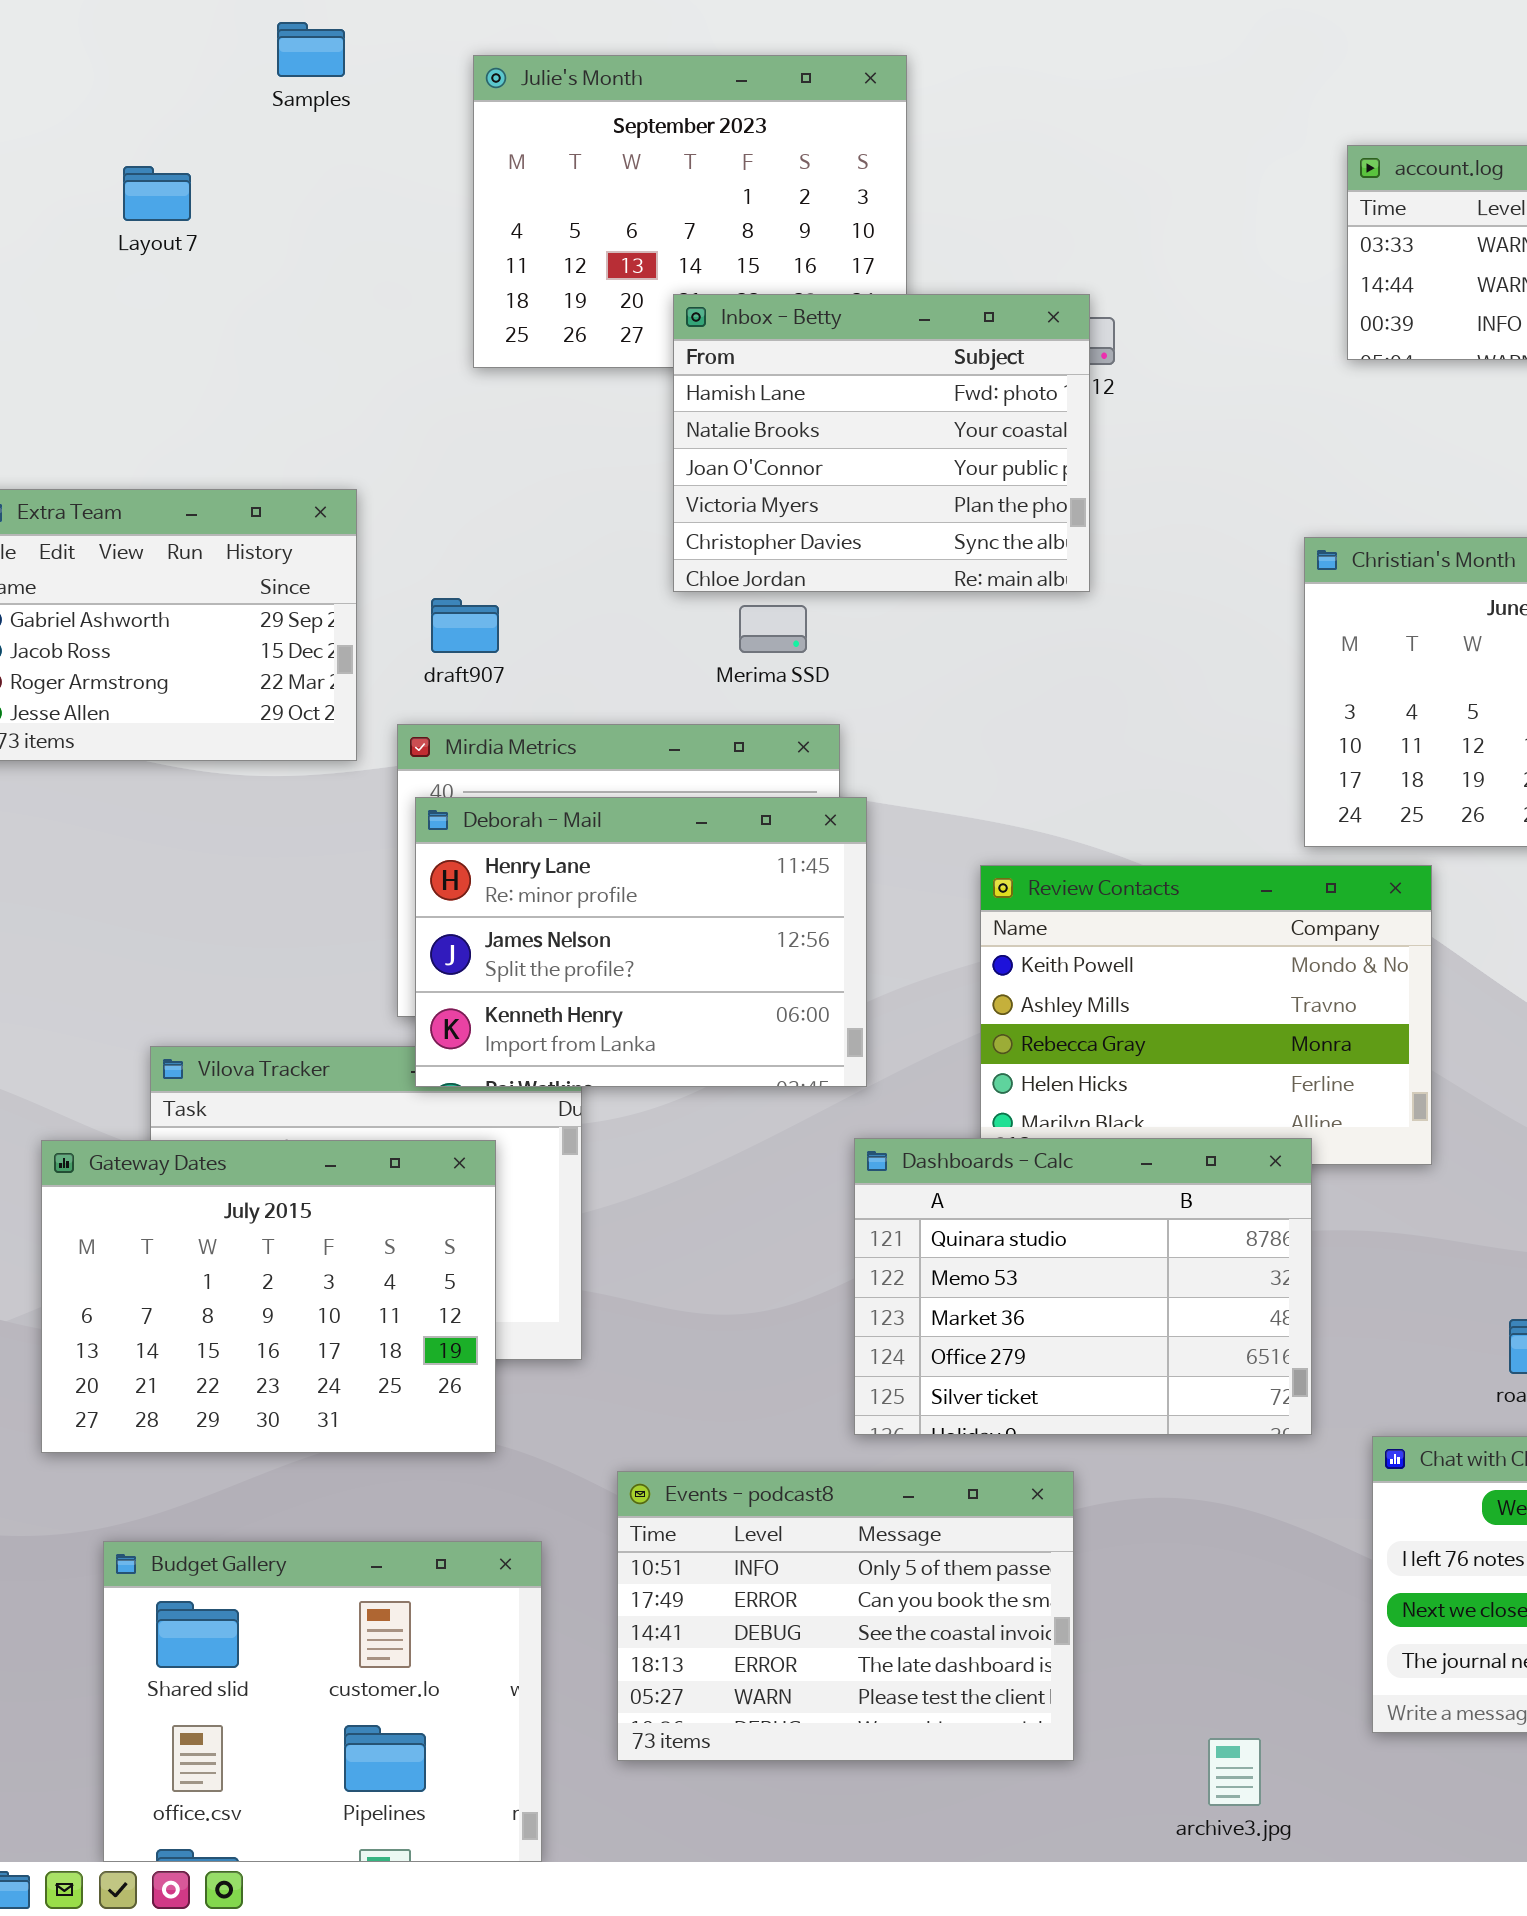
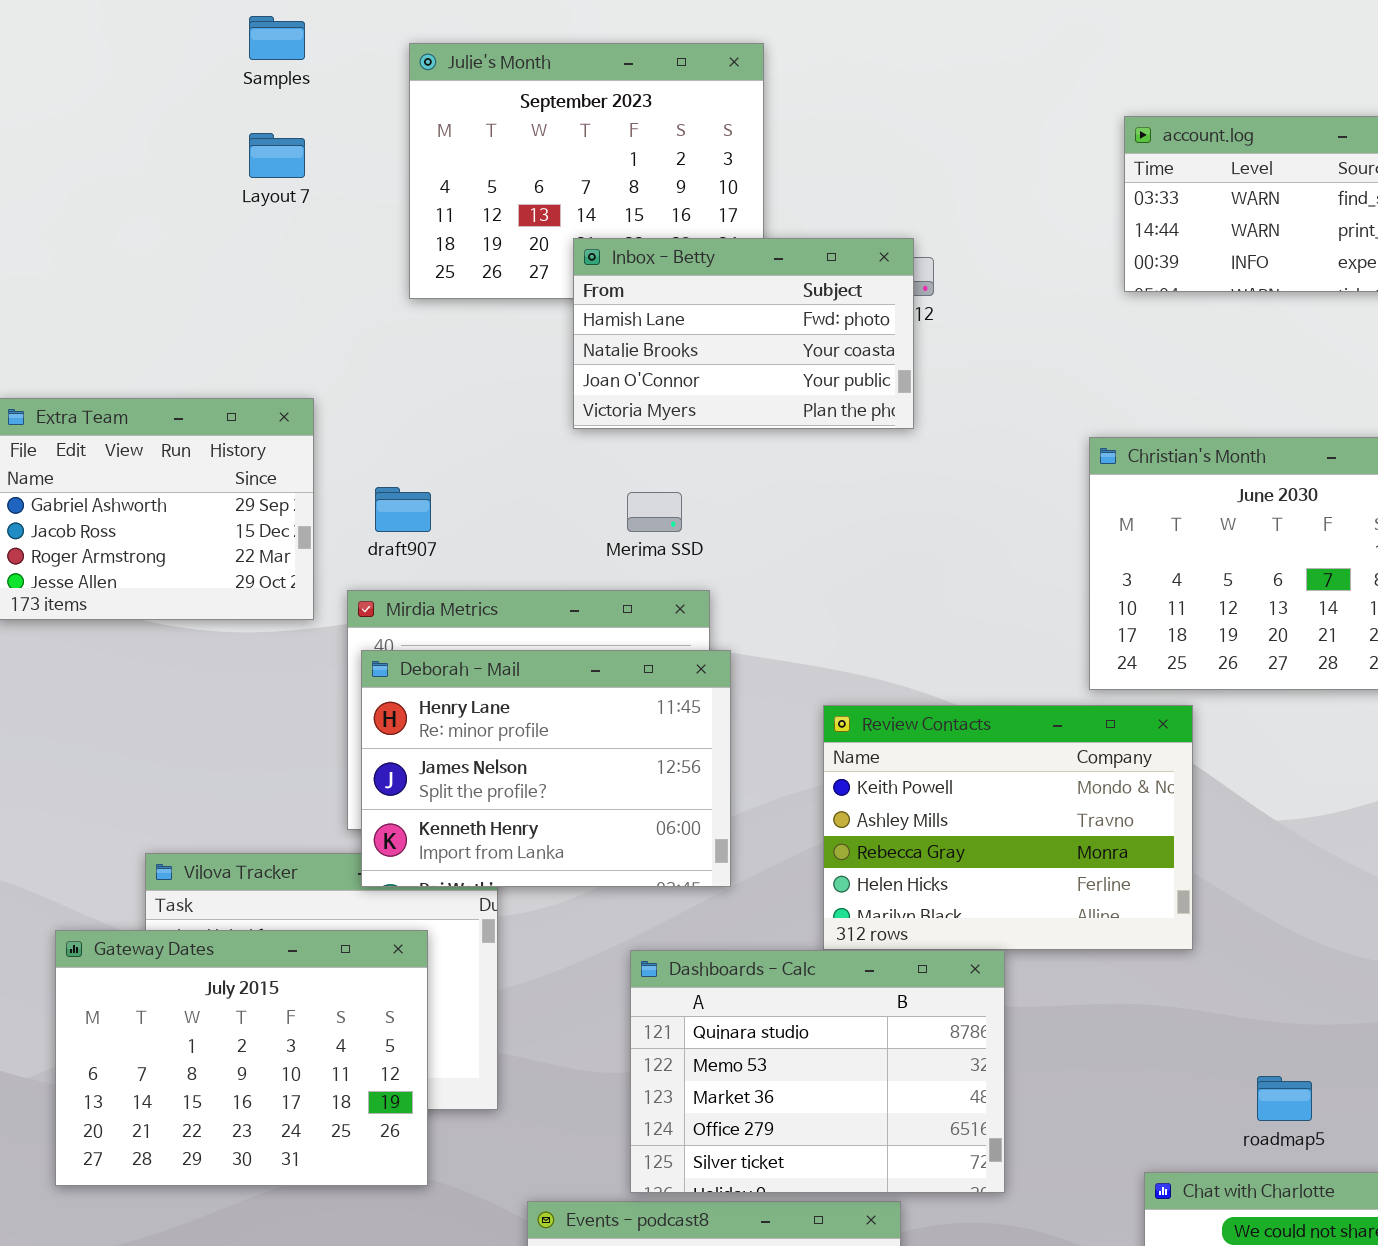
Layout 7: [123,166,191,221] -> [249,133,305,178], moved
Inbox - Betty: [673,294,1090,592] -> [573,238,914,429], resized
Dashboards - Calc: [854,1138,1312,1435] -> [630,950,1005,1193], moved

